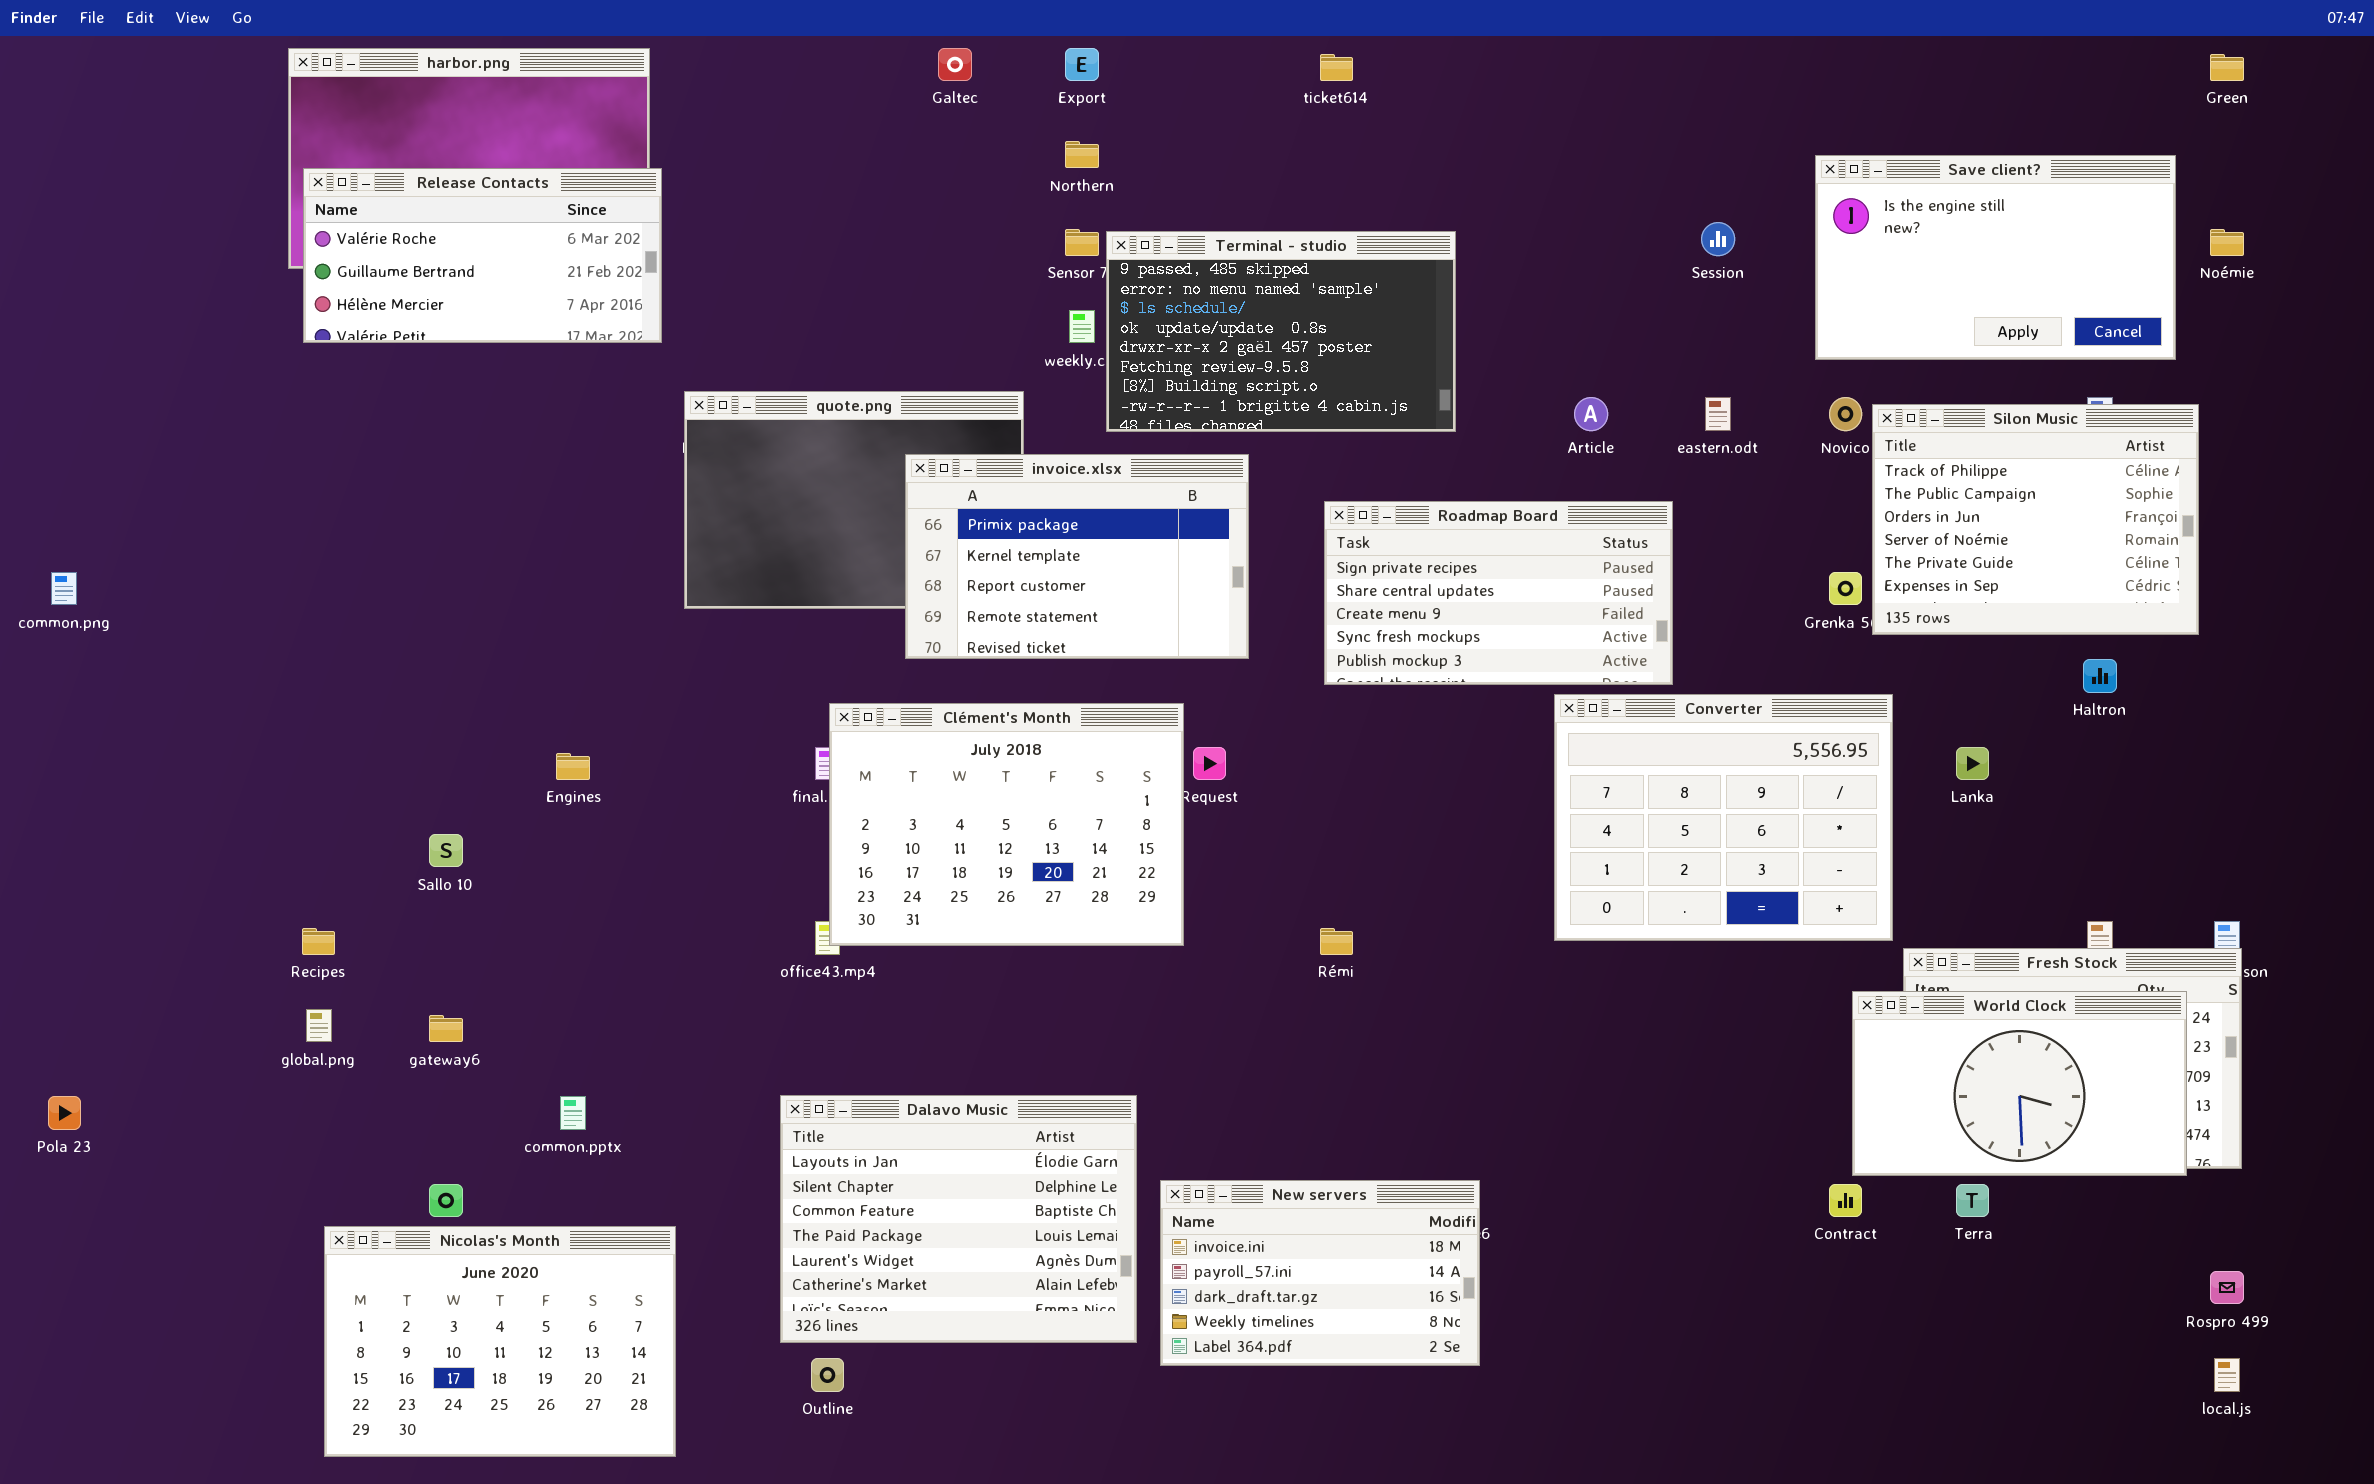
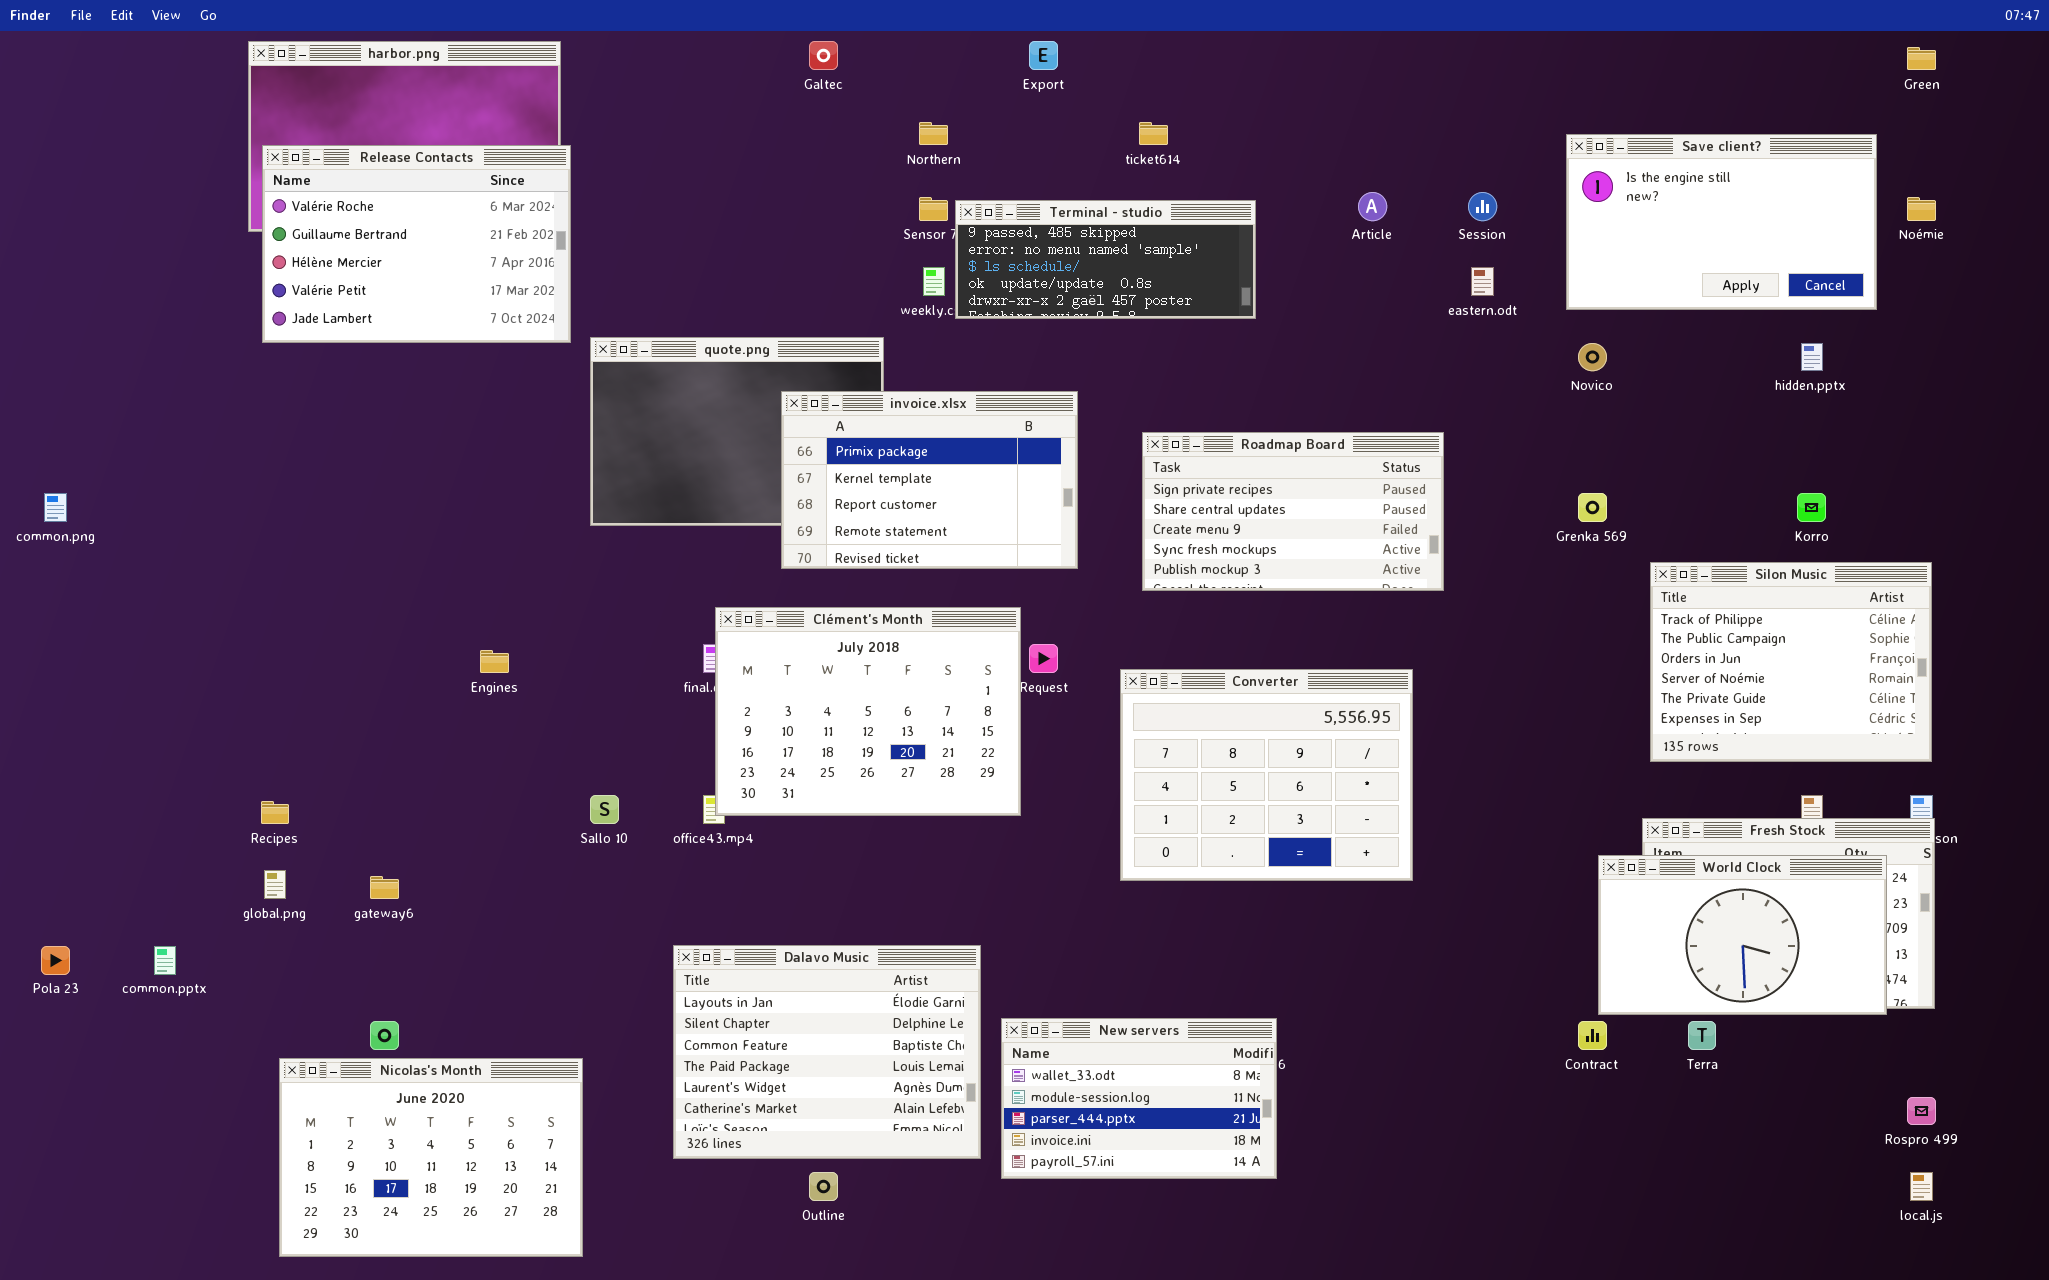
Export: [1065,48,1099,81] -> [1029,41,1058,70], moved
ticket614: [1320,54,1353,81] -> [1139,122,1168,145], moved
Release Contacts: [303,168,662,343] -> [262,145,571,343], resized
Terminal - studio: [1106,231,1456,432] -> [955,200,1256,319], resized
Article: [1574,397,1608,431] -> [1358,192,1387,221], moved
eastern.odt: [1705,397,1731,431] -> [1471,267,1494,296], moved
Silon Music: [1872,404,2199,635] -> [1650,562,1932,762], moved
Converter: [1554,694,1893,941] -> [1120,669,1413,881], moved
Sallo 10: [429,834,463,867] -> [590,795,619,824], moved
common.pptx: [560,1096,586,1130] -> [154,946,176,975], moved
New servers: [1160,1180,1480,1366] -> [1001,1018,1277,1179], scrolled up 3 rows
Outline: [811,1358,844,1392] -> [809,1172,838,1201], moved

